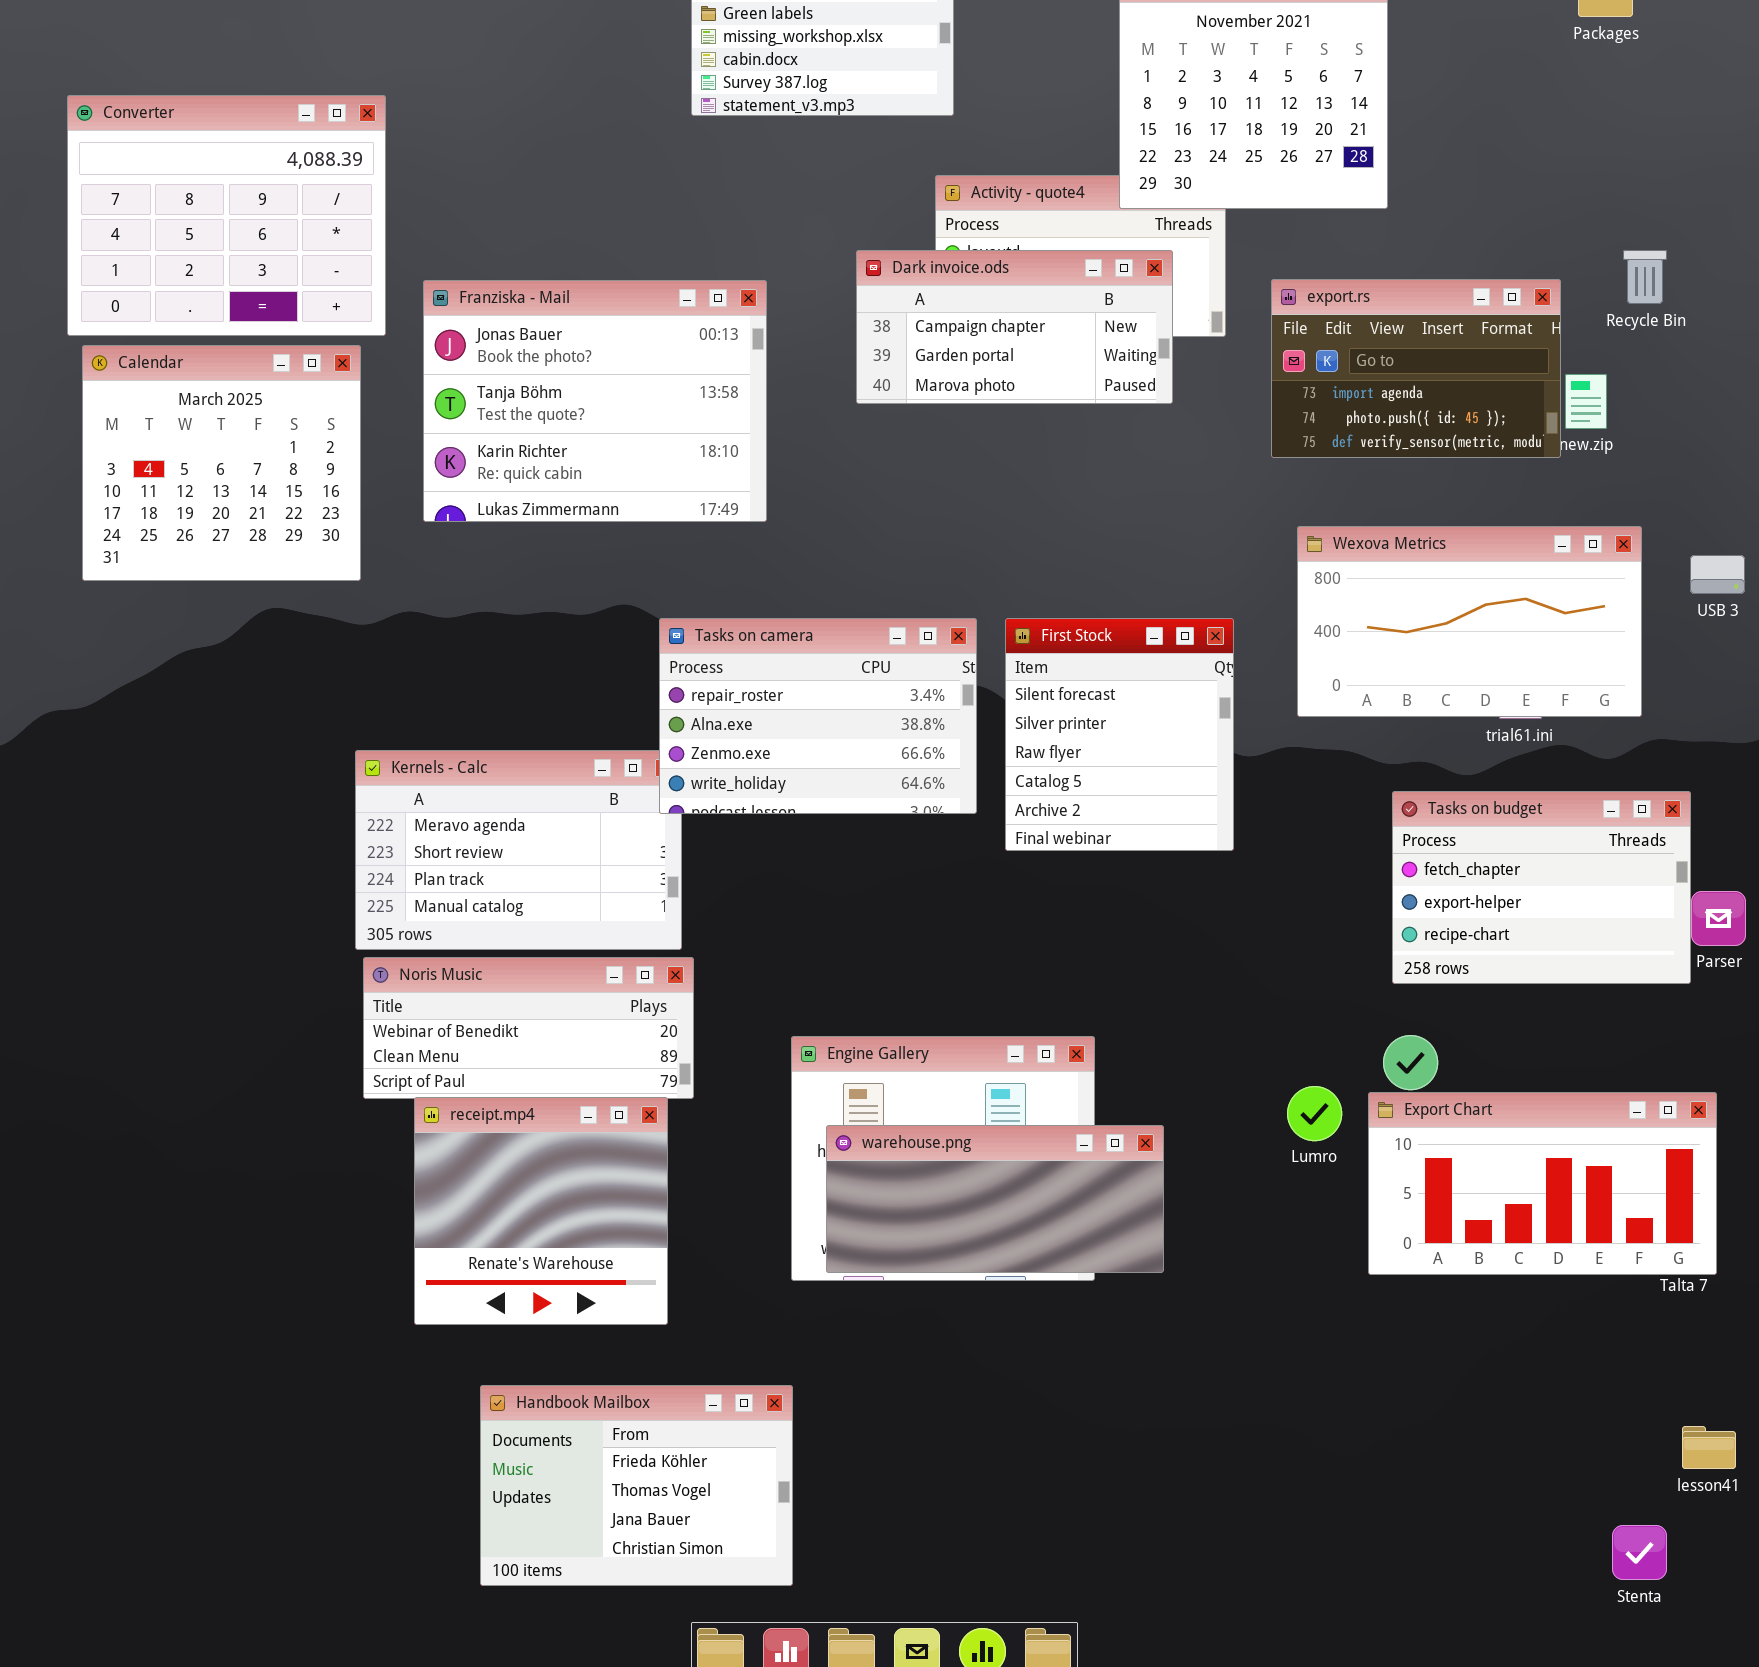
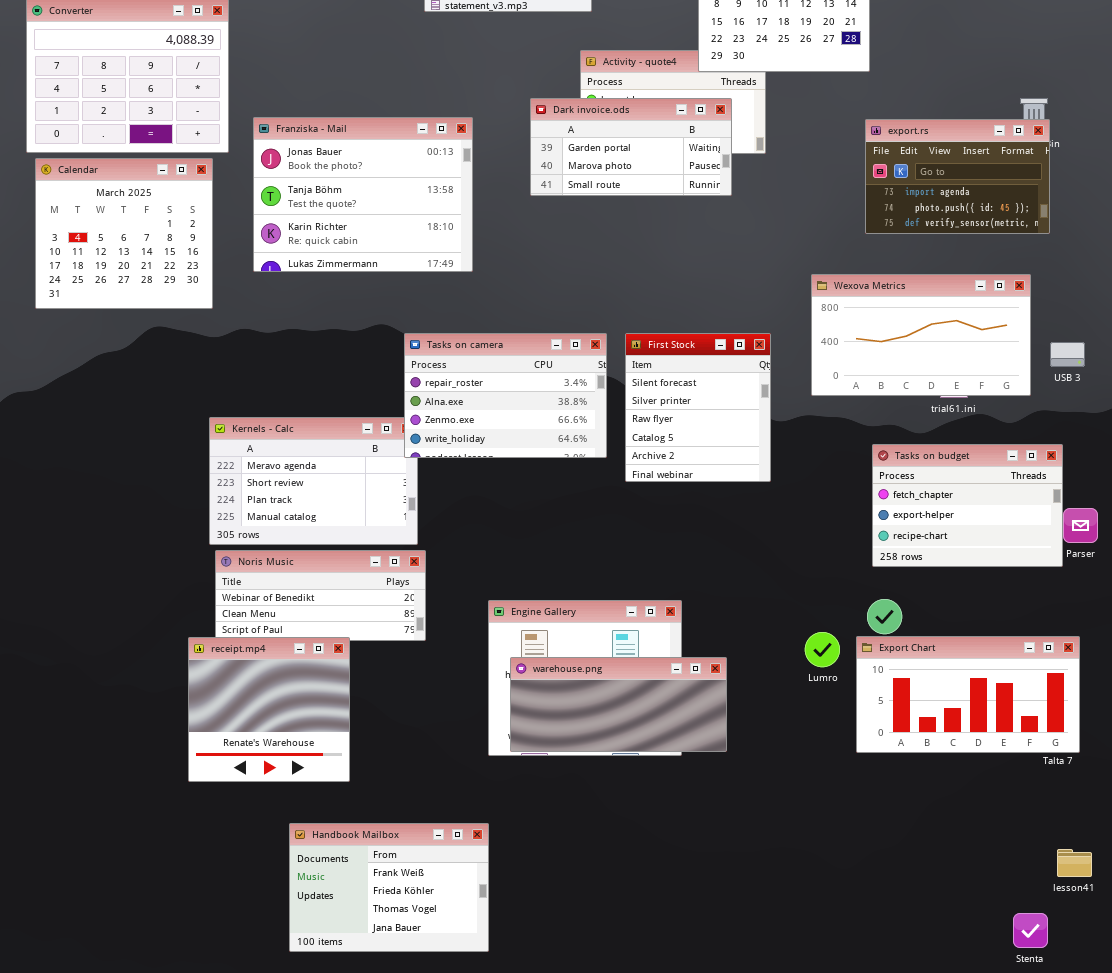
Dark invoice.ods: [856,250,1173,404] -> [530,98,732,196], scrolled down 1 row
export.rs: [1271,279,1561,458] -> [865,119,1050,234], moved
USB 3: [1690,555,1745,594] -> [1050,342,1085,367], moved
receipt.mp4: [414,1097,668,1325] -> [188,637,350,782], moved
Handbook Mailbox: [480,1385,793,1586] -> [289,823,489,952], scrolled up 1 row

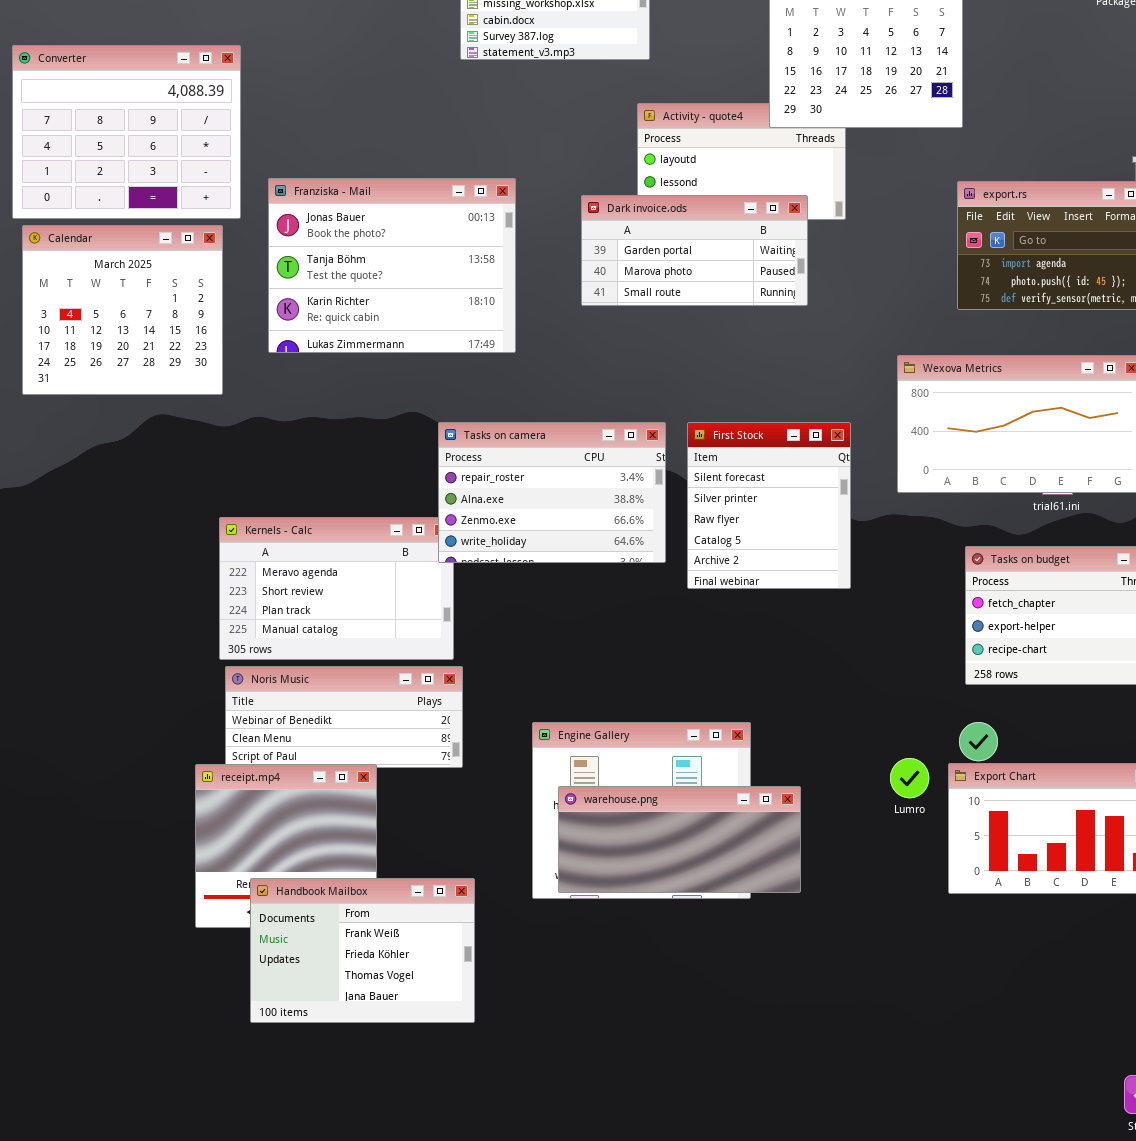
Dark invoice.ods: [530,98,732,196] -> [581,195,808,306], moved
Handbook Mailbox: [289,823,489,952] -> [250,878,475,1023], moved

